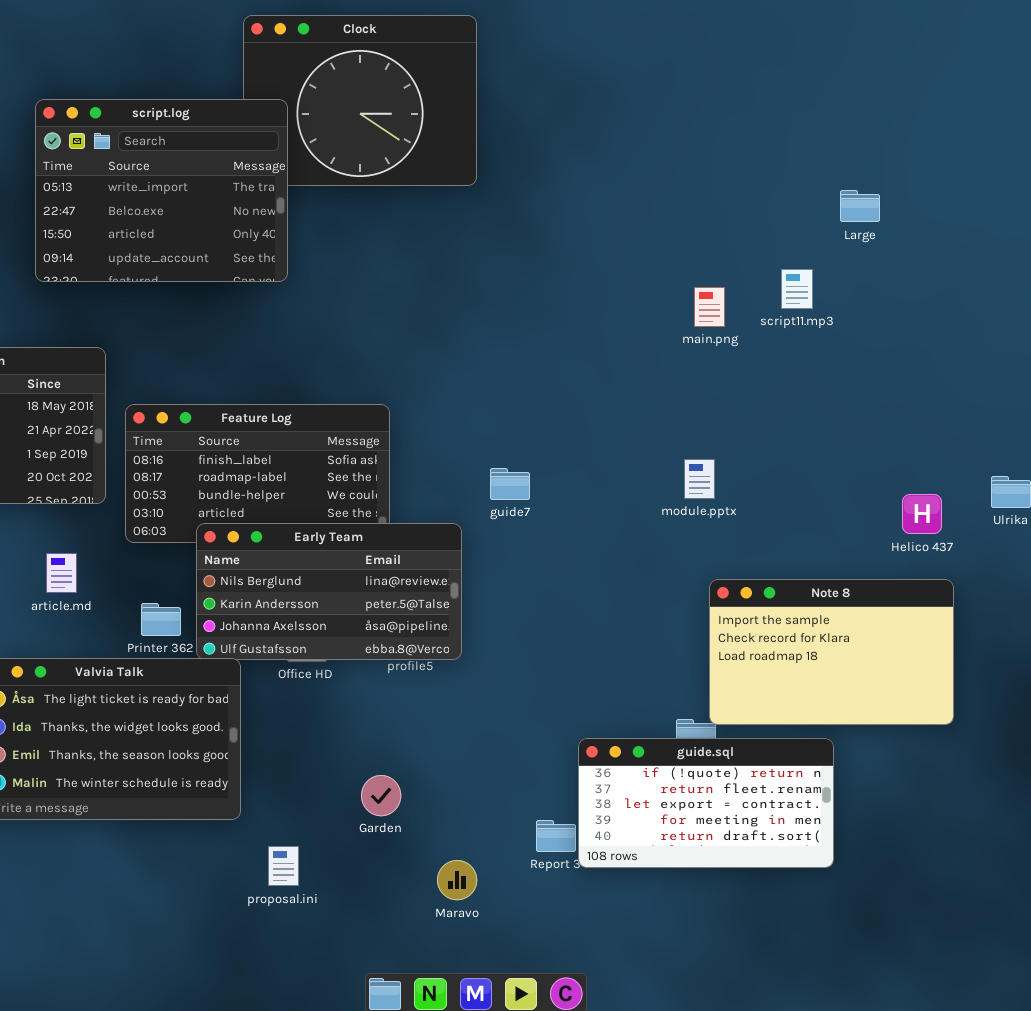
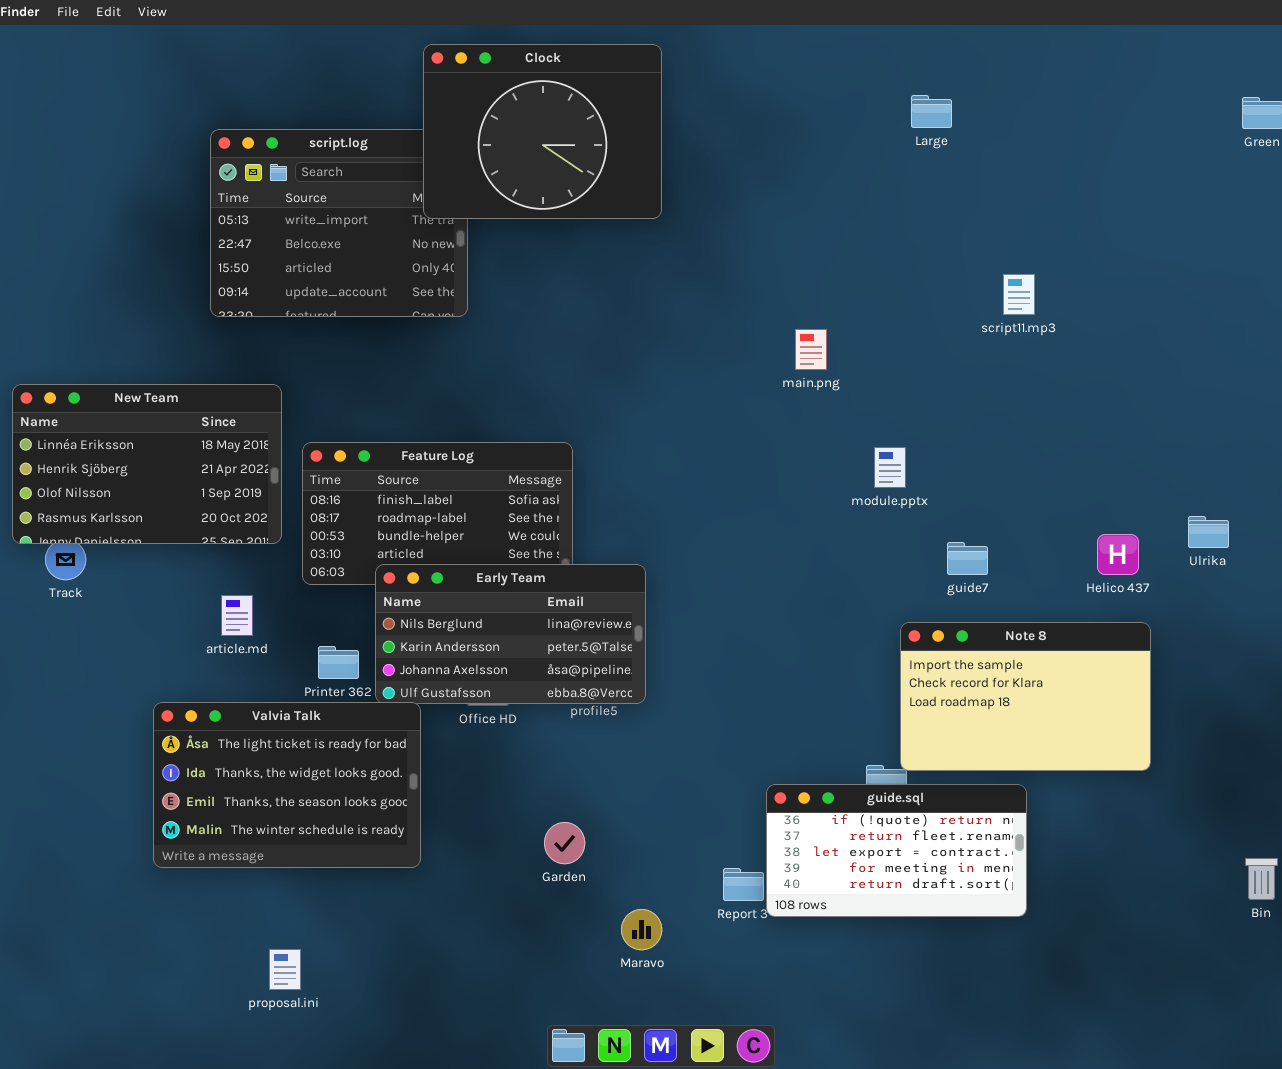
Clock: [243,15,477,186] -> [423,44,662,219], raised
Large: [840,190,880,222] -> [911,95,952,128], moved
script11.mp3: [781,269,813,309] -> [1003,274,1035,315], moved
main.png: [694,287,725,327] -> [795,329,827,370], moved
module.pptx: [684,459,715,499] -> [874,447,906,488], moved
guide7: [490,468,530,500] -> [947,542,988,575], moved
proposal.ini: [268,846,299,886] -> [269,949,301,990], moved

